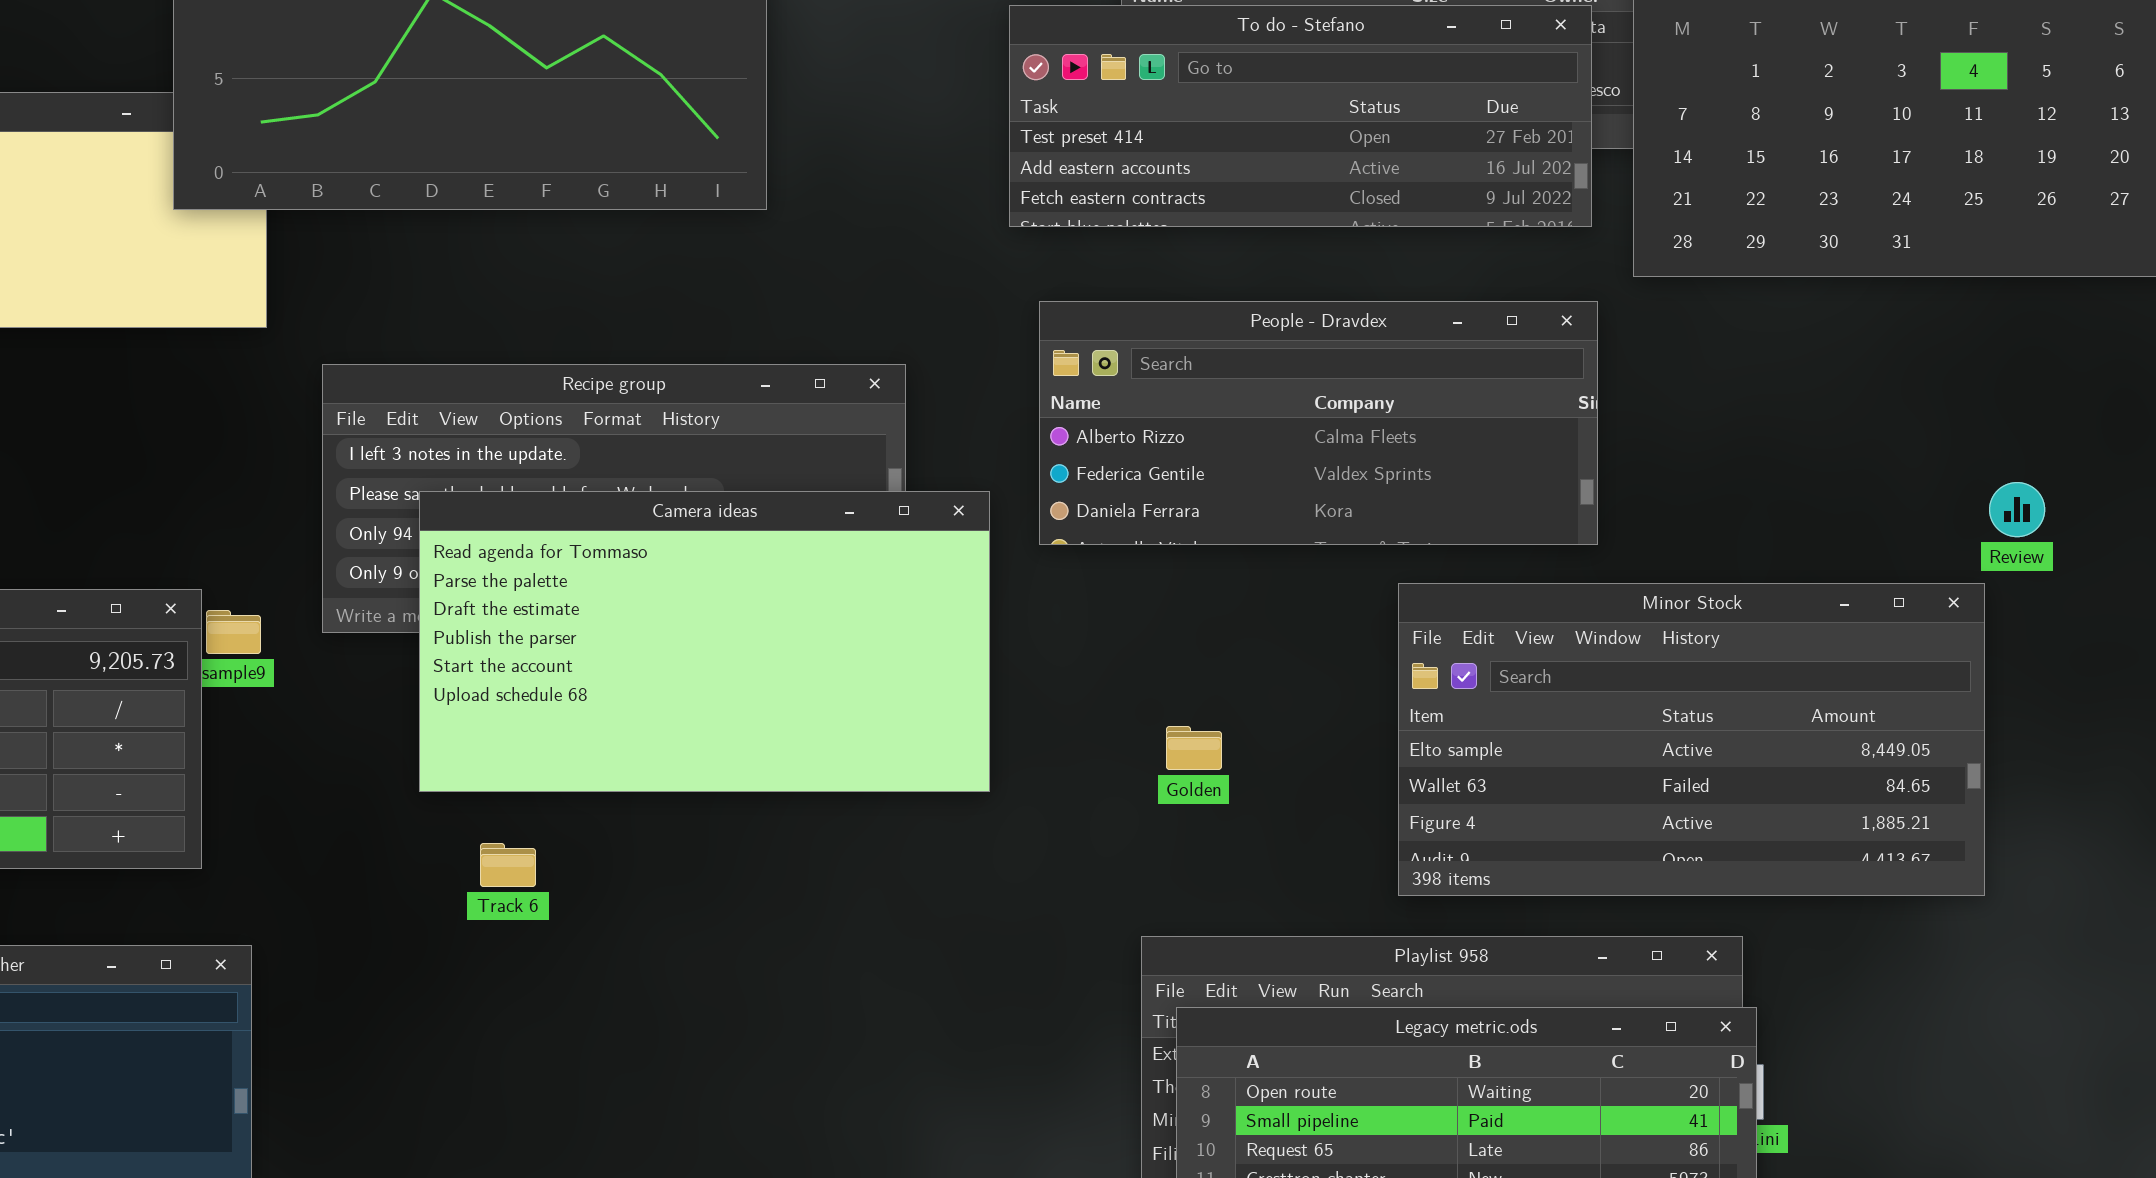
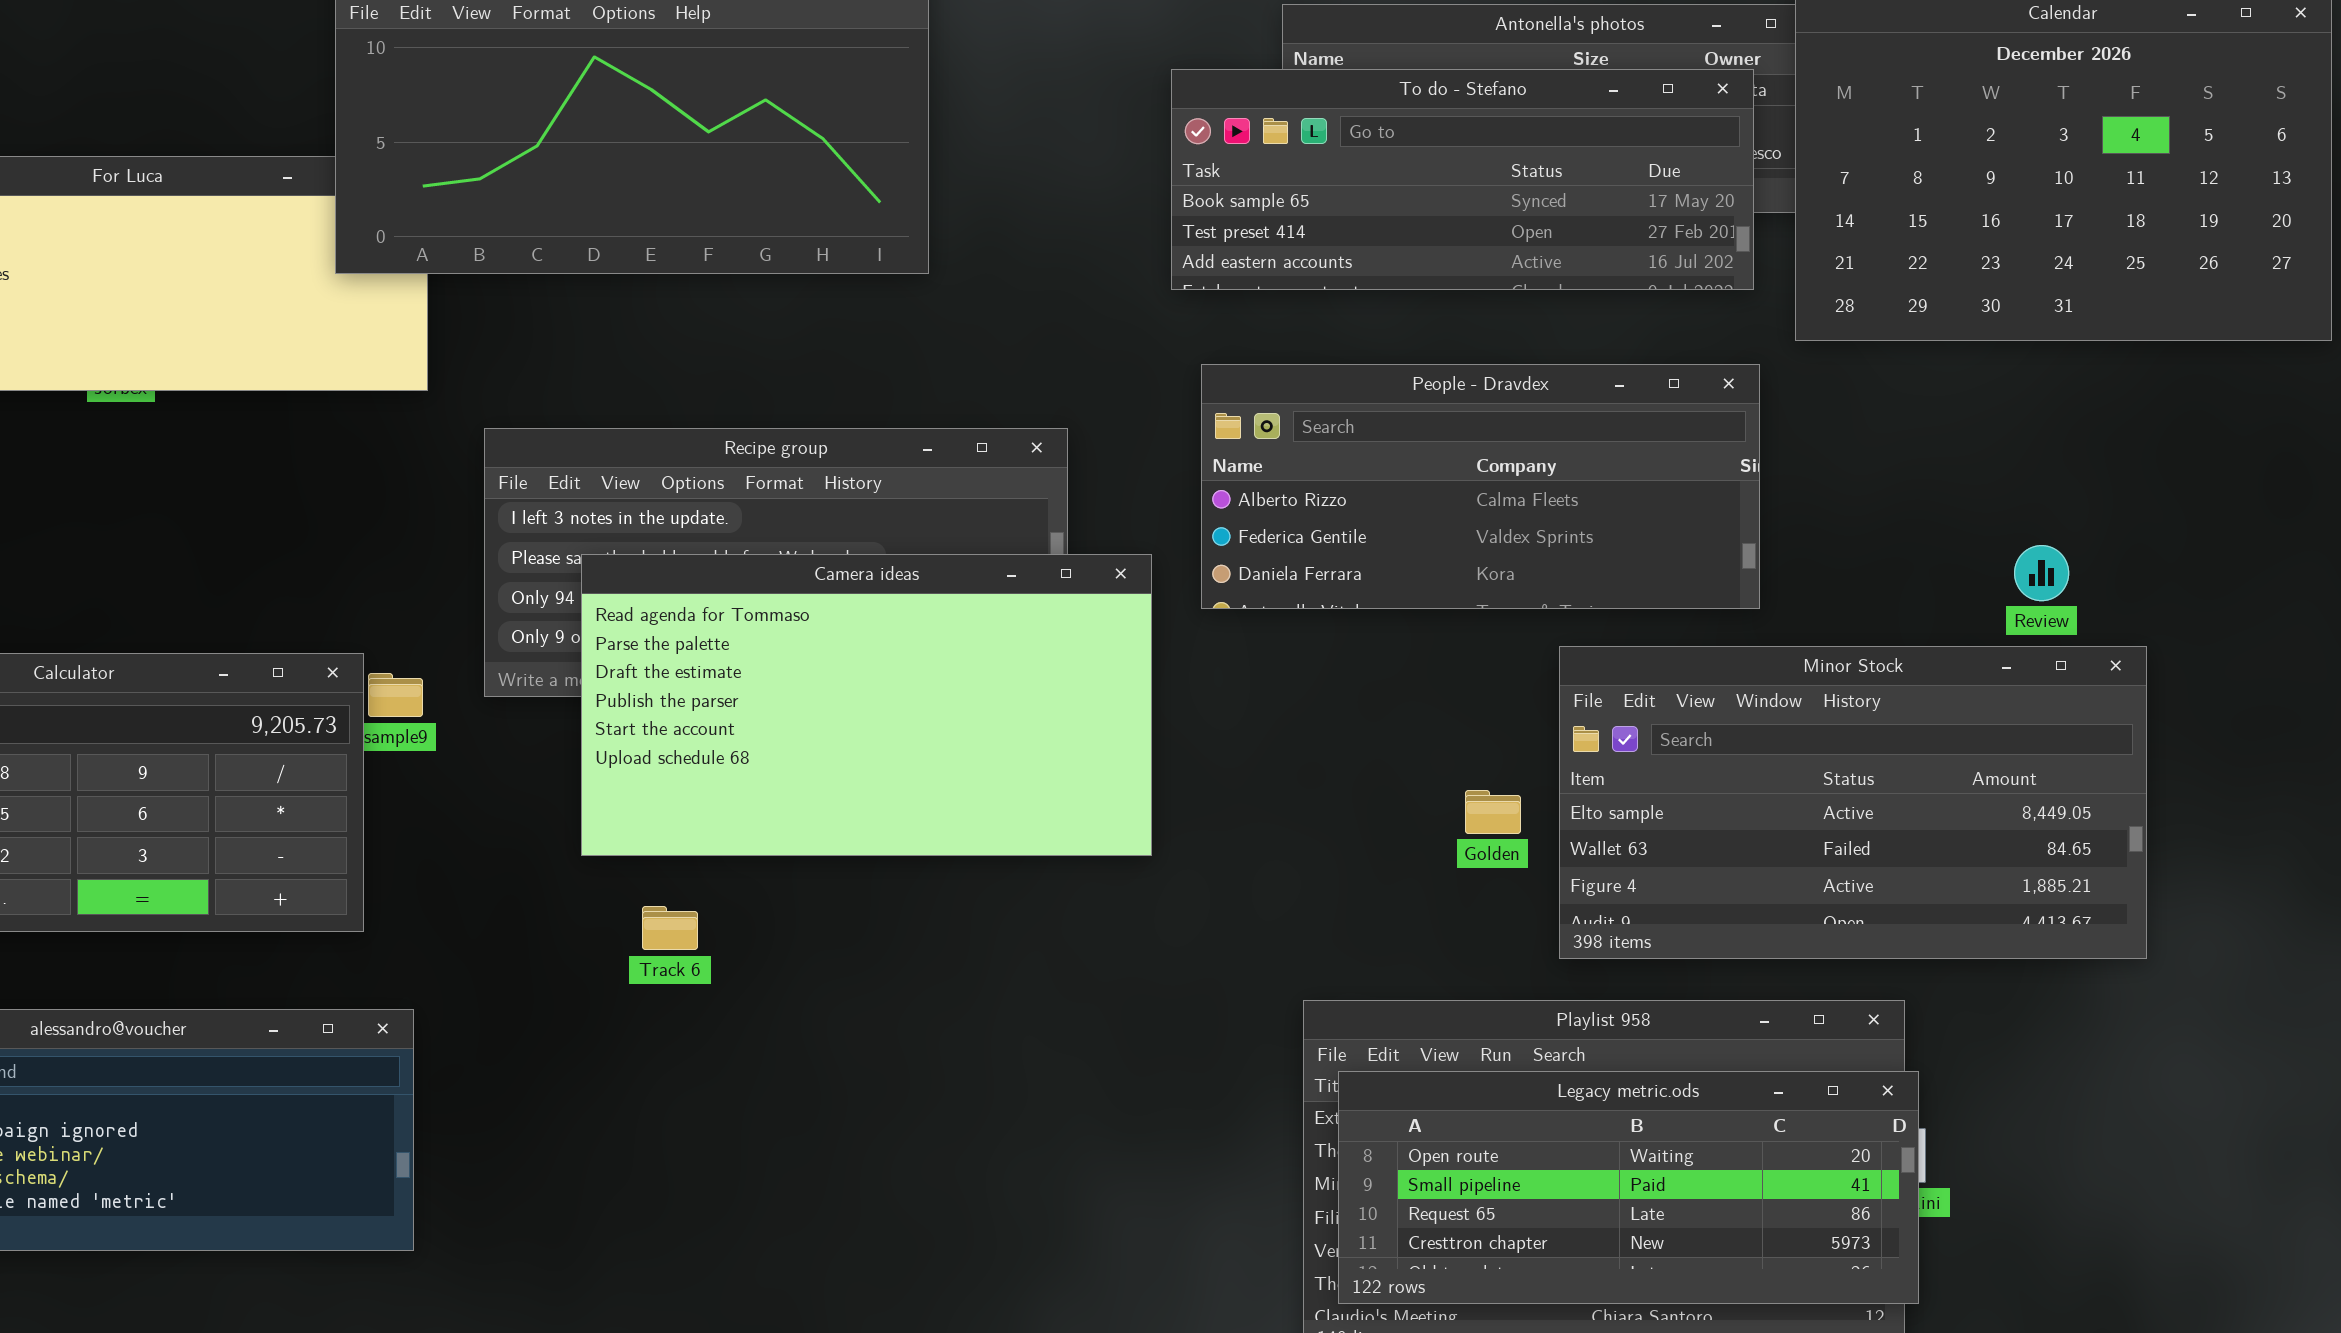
To do - Stefano: [1009,5,1592,227] -> [1171,69,1754,290], scrolled up 1 row
Review: [1989,482,2045,537] -> [2014,545,2069,601], moved
Golden: [1166,726,1222,770] -> [1465,790,1521,834], moved

